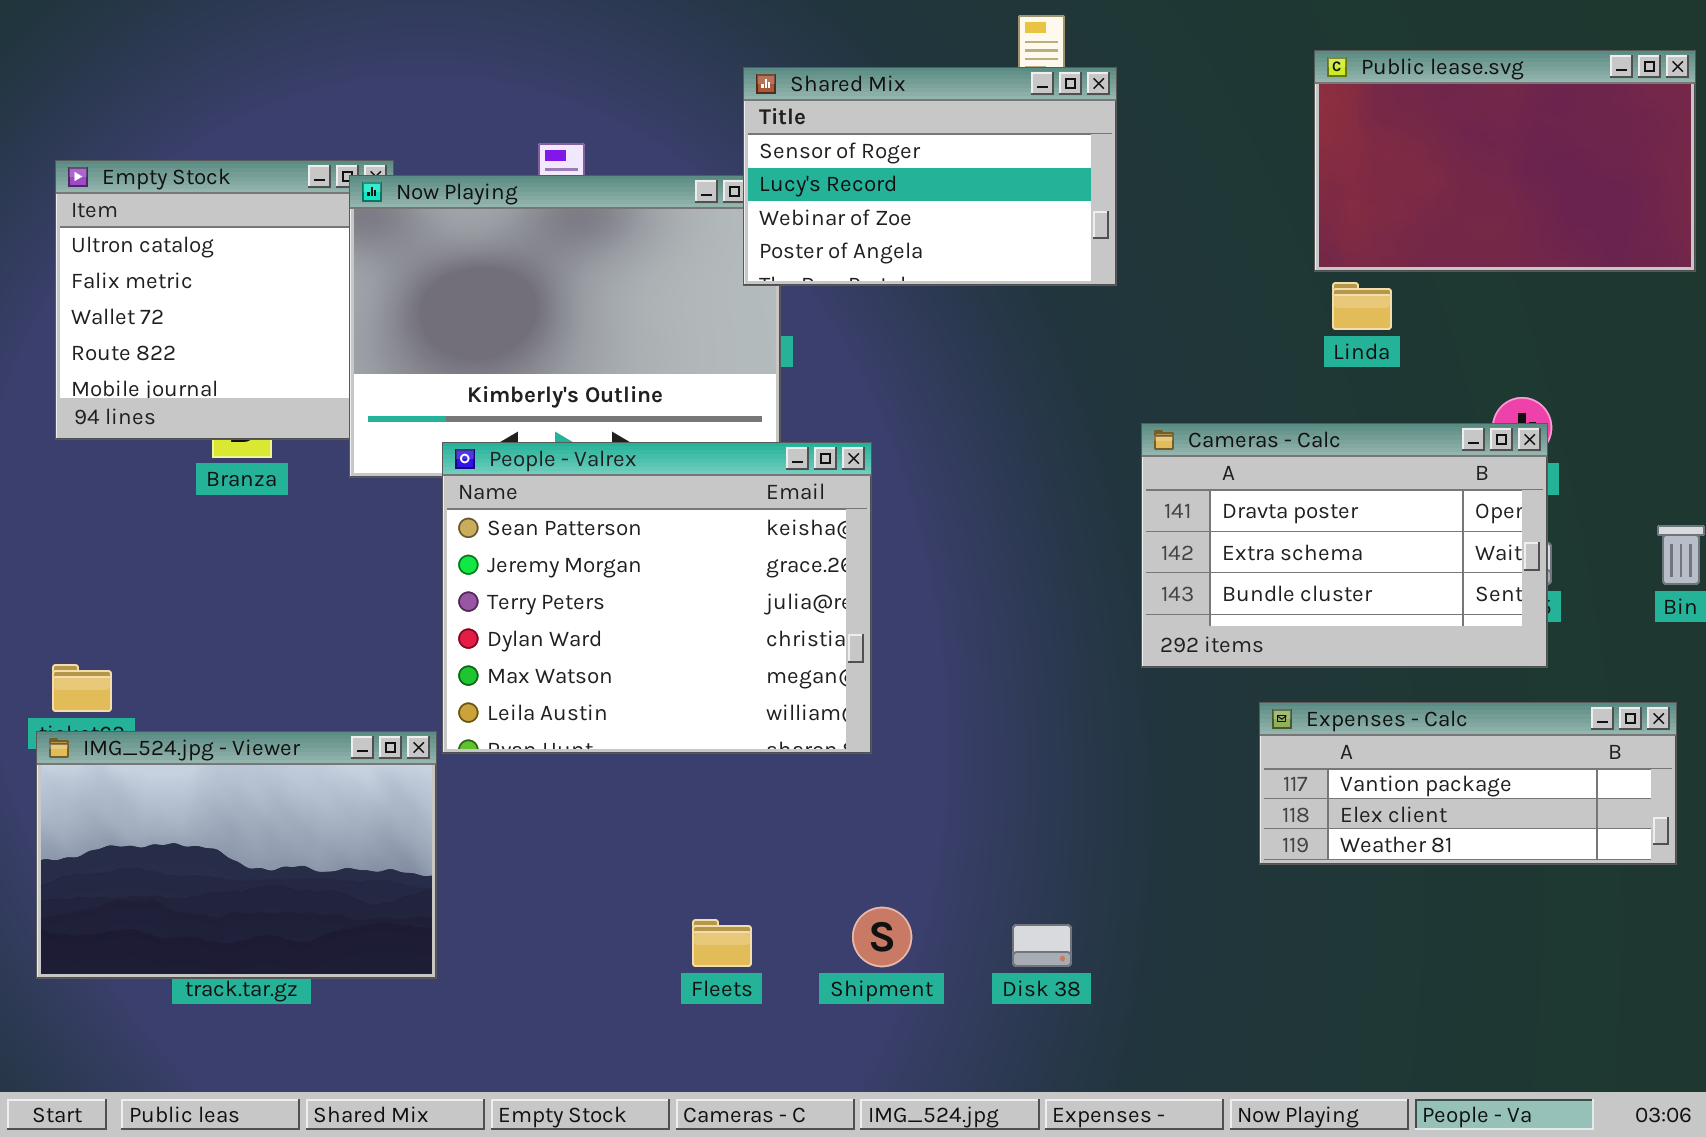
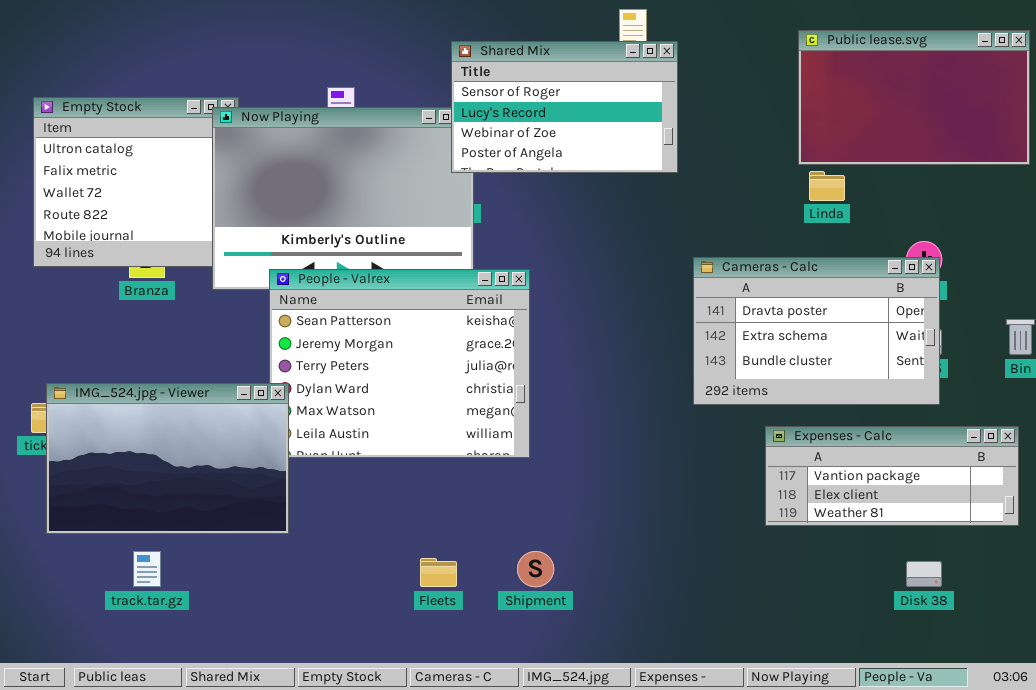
IMG_524.jpg - Viewer: [36,731,437,979] -> [46,383,289,534], moved
Disk 38: [1012,924,1072,967] -> [906,561,942,587], moved

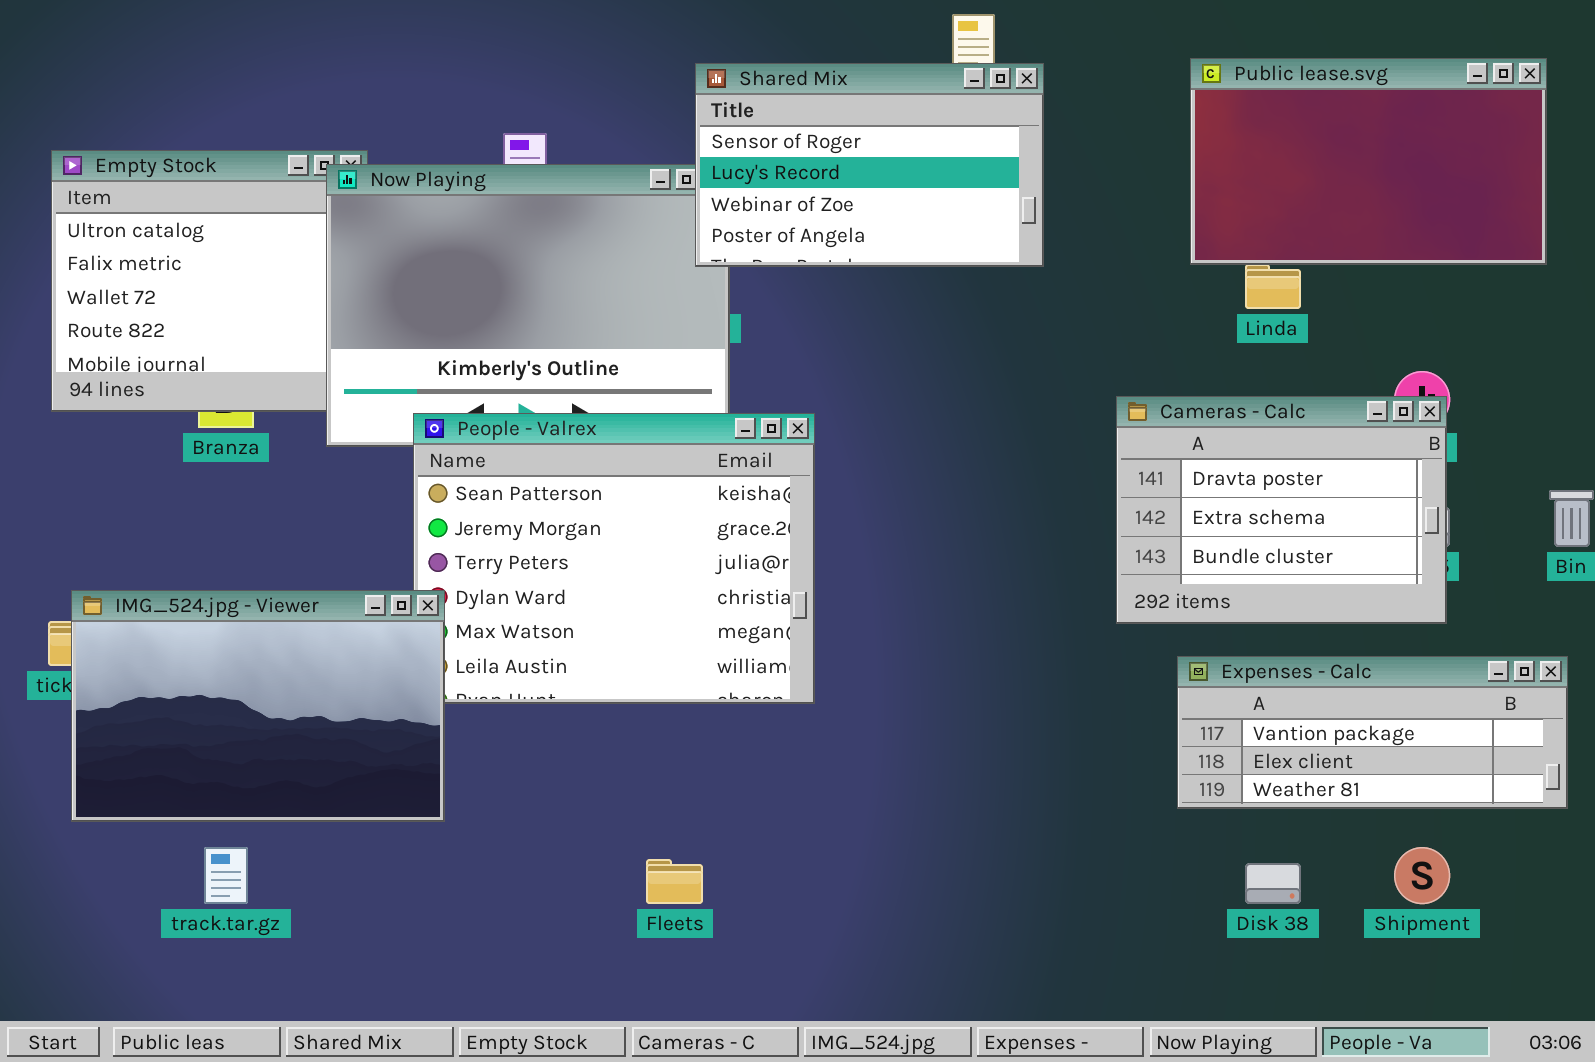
Public lease.svg: [798,30,1030,165] -> [1190,58,1547,265], moved
Cameras - Calc: [693,257,940,405] -> [1116,396,1447,624], resized
Shipment: [517,551,554,587] -> [1394,847,1450,904], moved
Disk 38: [906,561,942,587] -> [1245,863,1301,904], moved

